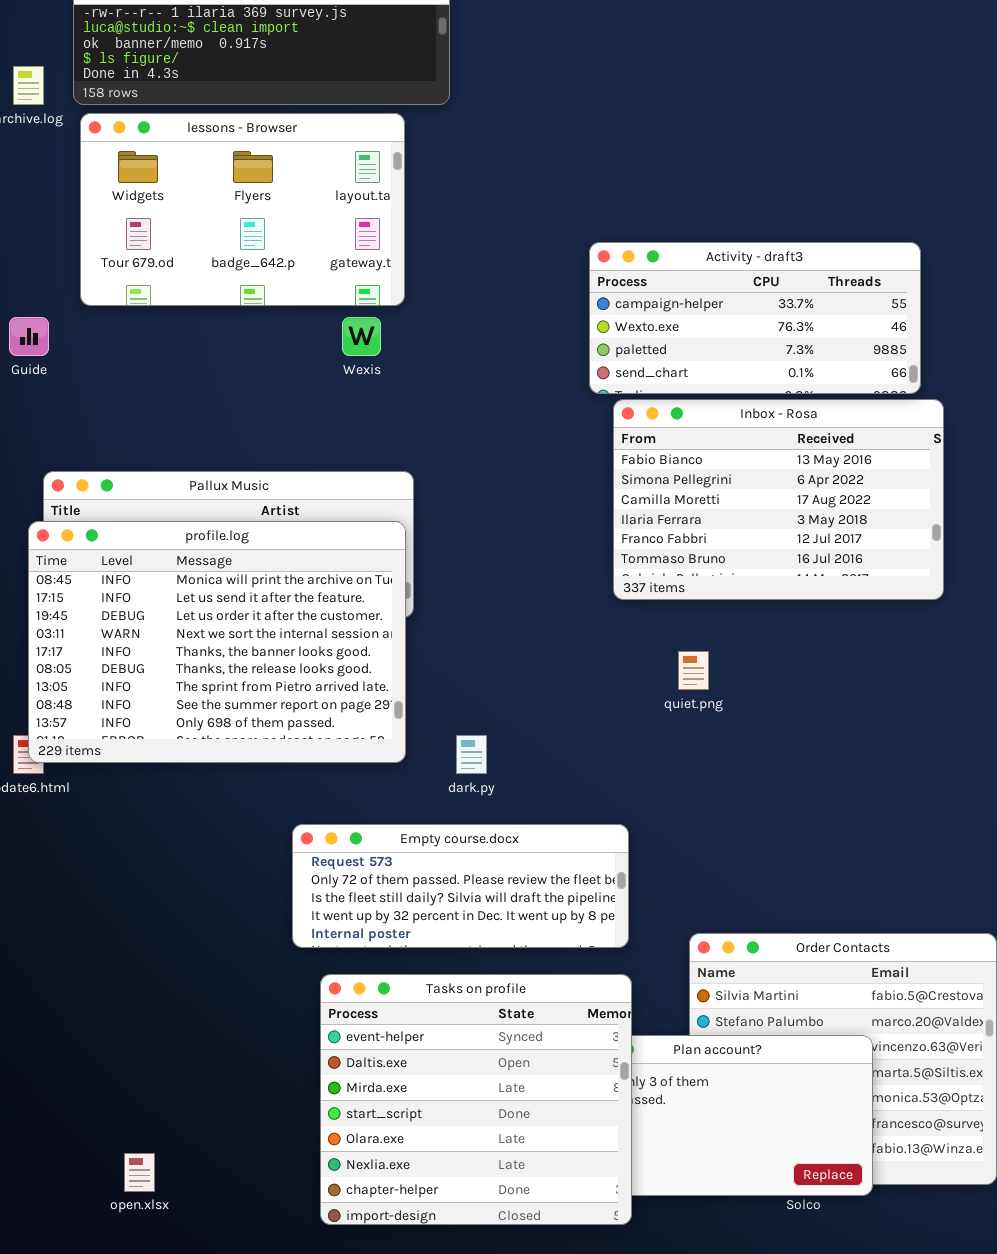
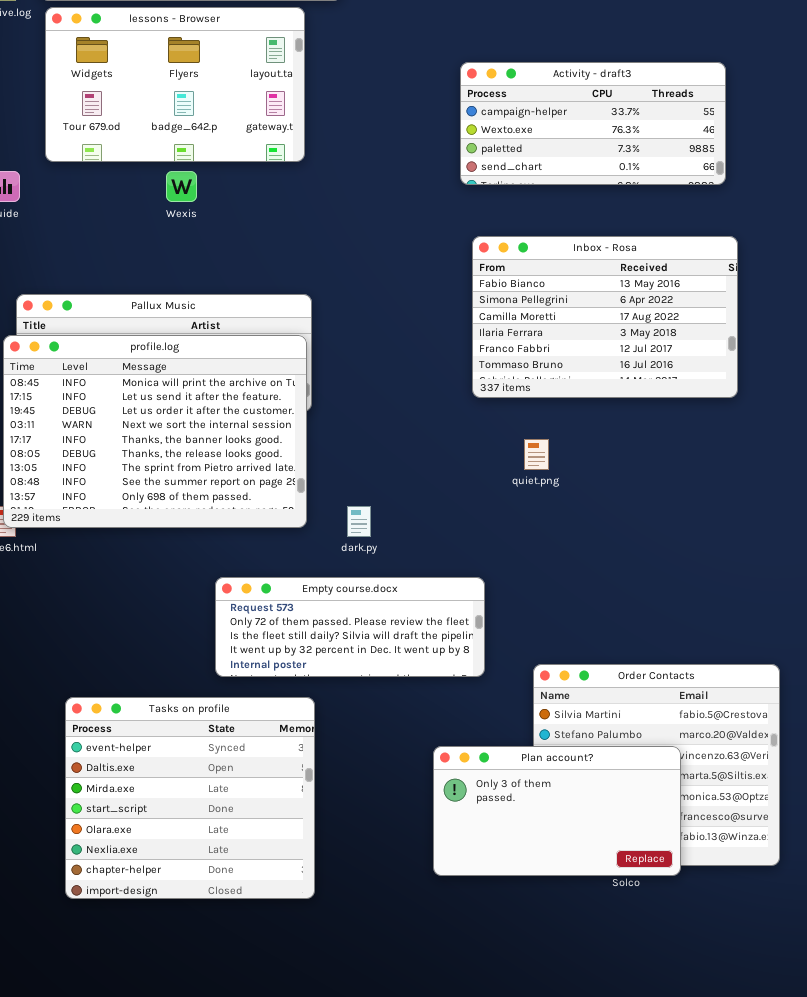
Activity - draft3: [589,242,921,394] -> [460,62,726,185], moved
Wexis: [342,317,381,356] -> [166,171,197,202], moved
Tasks on profile: [320,974,632,1225] -> [65,697,315,899], moved

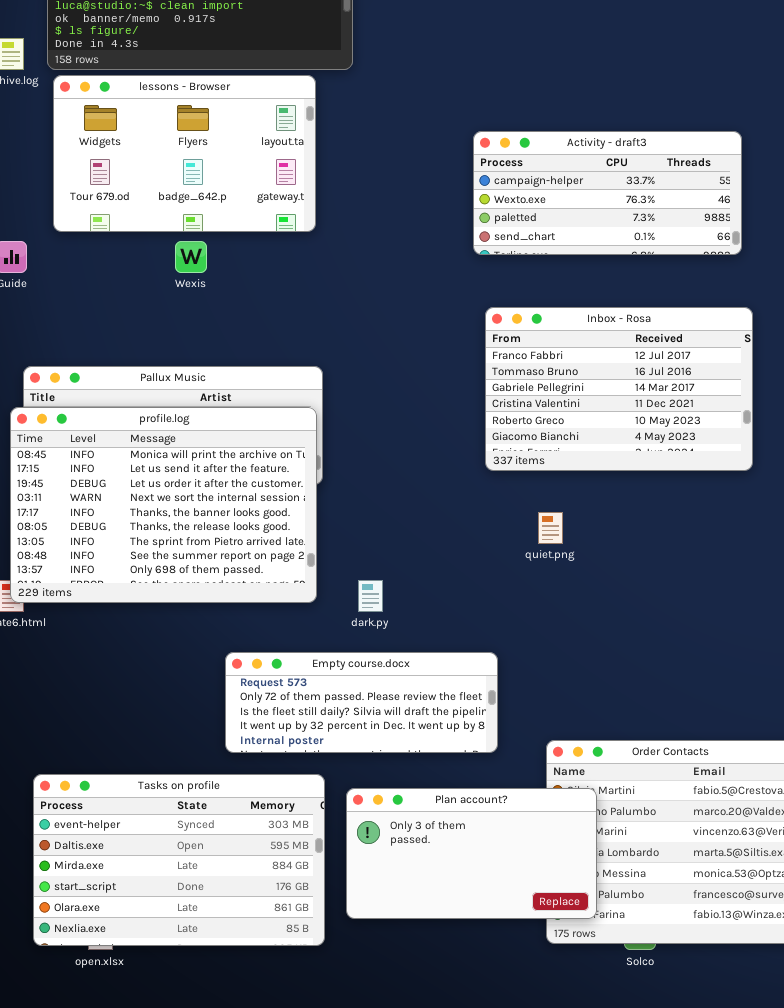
Inbox - Rosa: [472,236,738,398] -> [485,307,753,471], scrolled down 4 rows
Tasks on profile: [65,697,315,899] -> [33,774,325,946], resized
Plan account?: [433,746,681,876] -> [346,788,597,919], moved

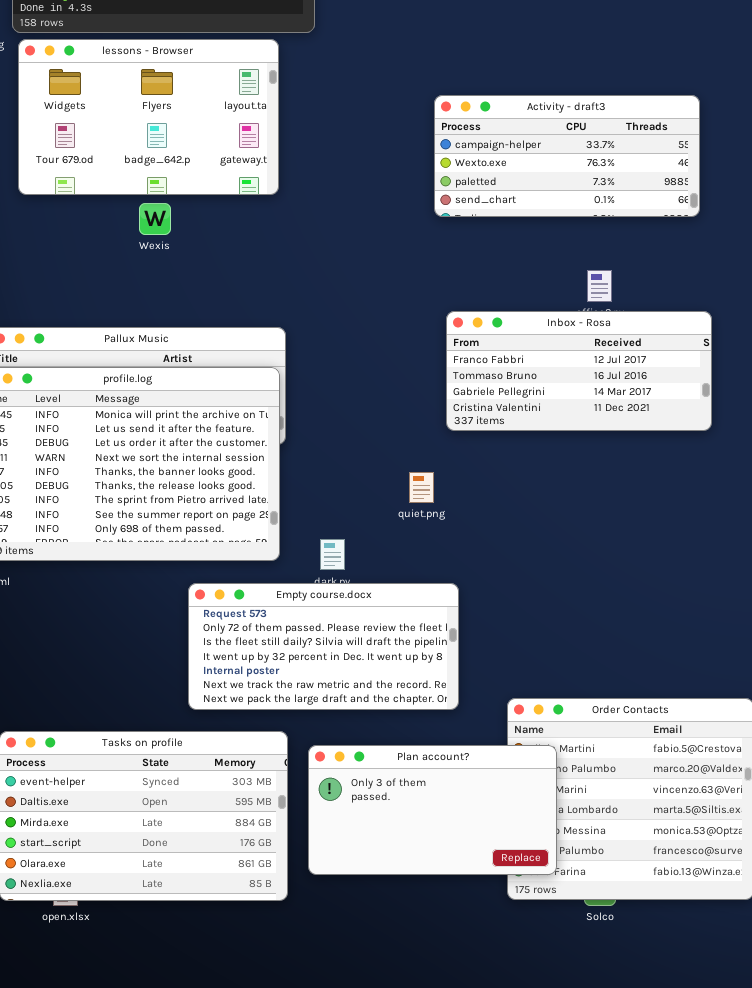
Inbox - Rosa: [485,307,753,471] -> [446,311,712,431], resized
quiet.png: [538,512,563,544] -> [409,472,434,503], moved
Empty course.docx: [225,652,498,753] -> [188,583,459,710], resized

